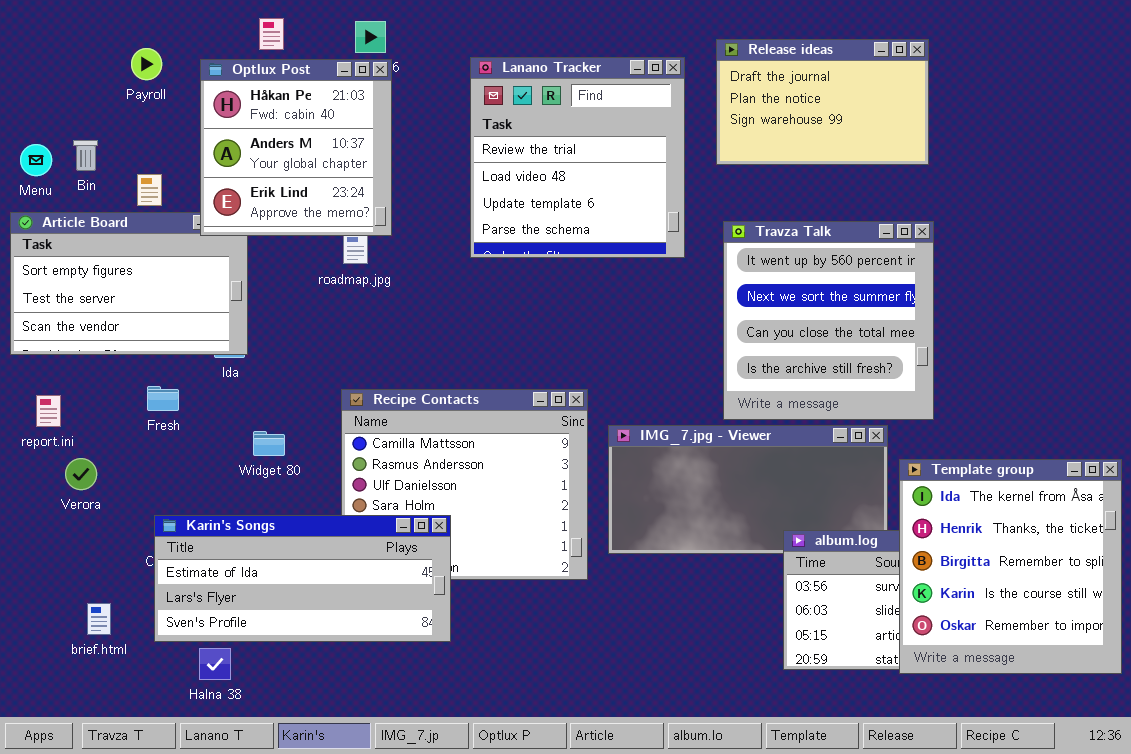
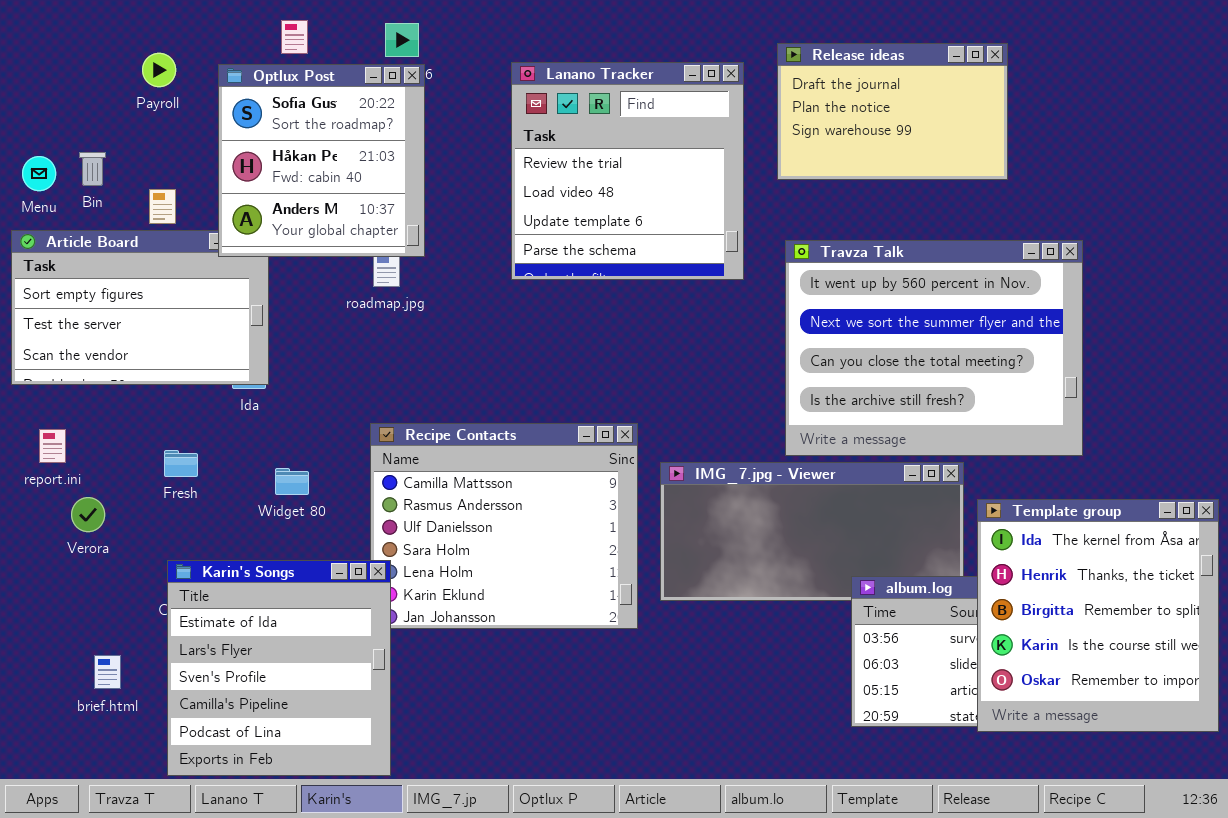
Optlux Post: [200,59,392,236] -> [218,64,425,257], scrolled up 1 row
Travza Talk: [723,221,934,420] -> [785,240,1083,456], resized
Fresh: [147,386,179,411] -> [164,450,198,477], moved
Karin's Songs: [154,515,451,642] -> [167,560,391,776], resized

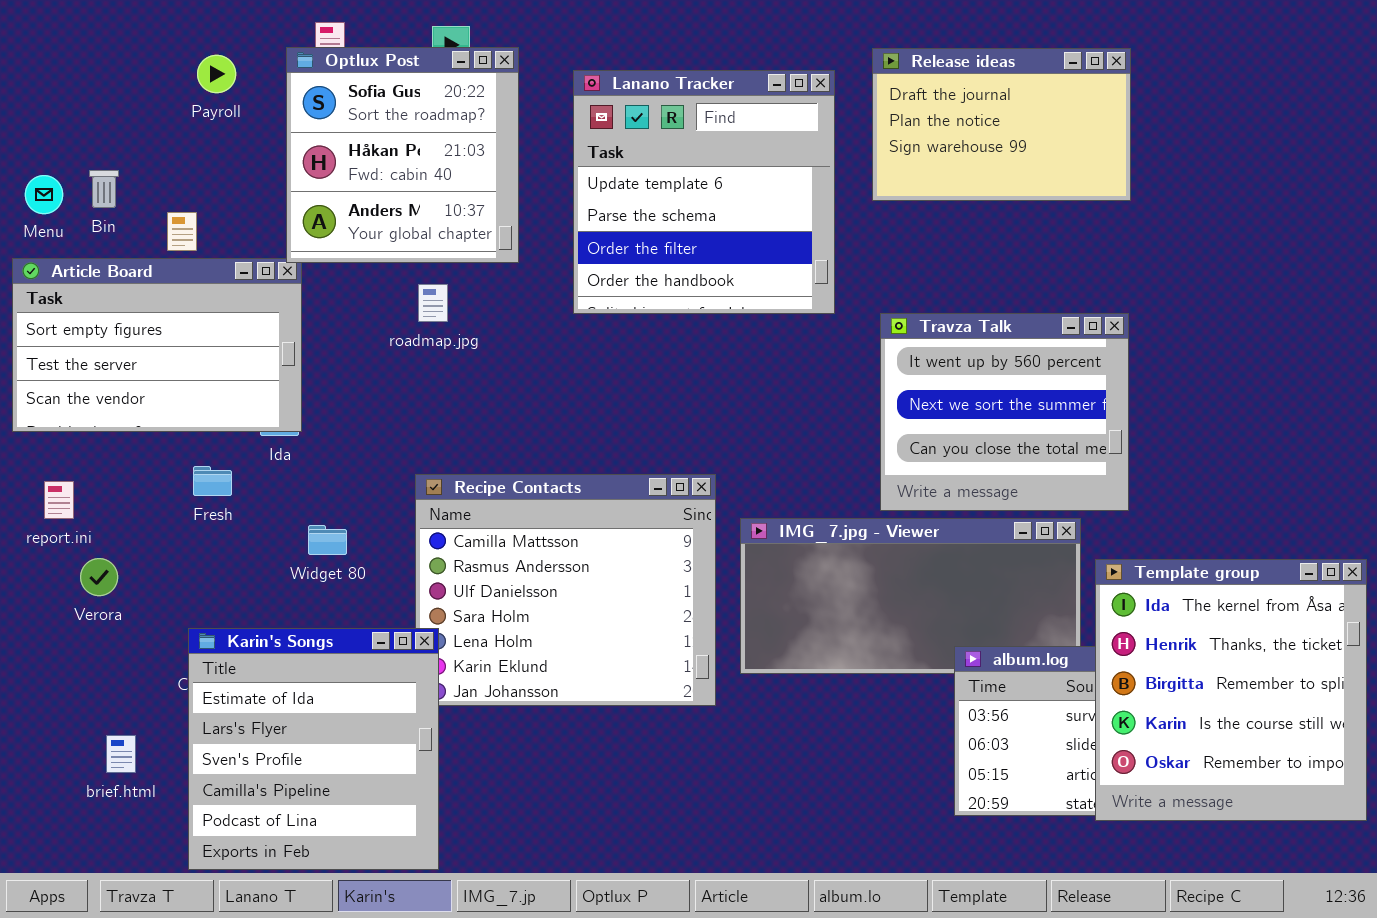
Payroll: [142,53,176,87] -> [197,55,236,93], moved
Lanano Tracker: [511,62,744,280] -> [573,70,835,314], scrolled down 2 rows
Optlux Post: [218,64,425,257] -> [286,47,519,263], moved
Travza Talk: [785,240,1083,456] -> [880,313,1129,511], resized
Fresh: [164,450,198,477] -> [193,466,232,496], moved

